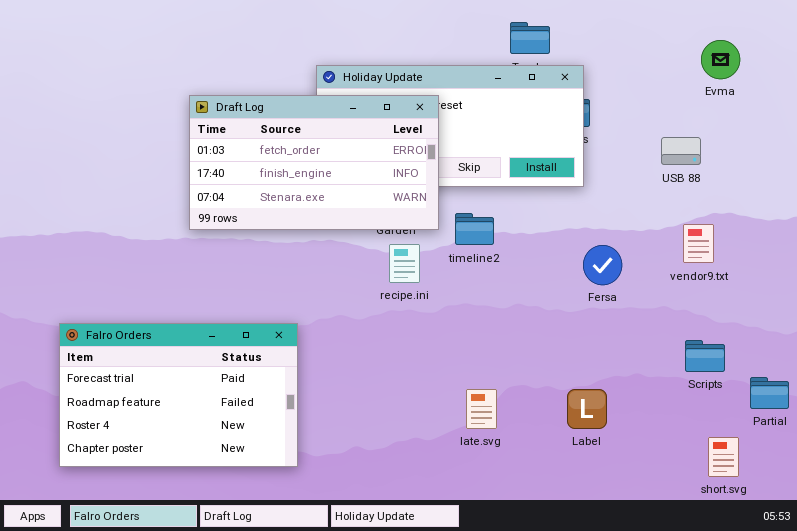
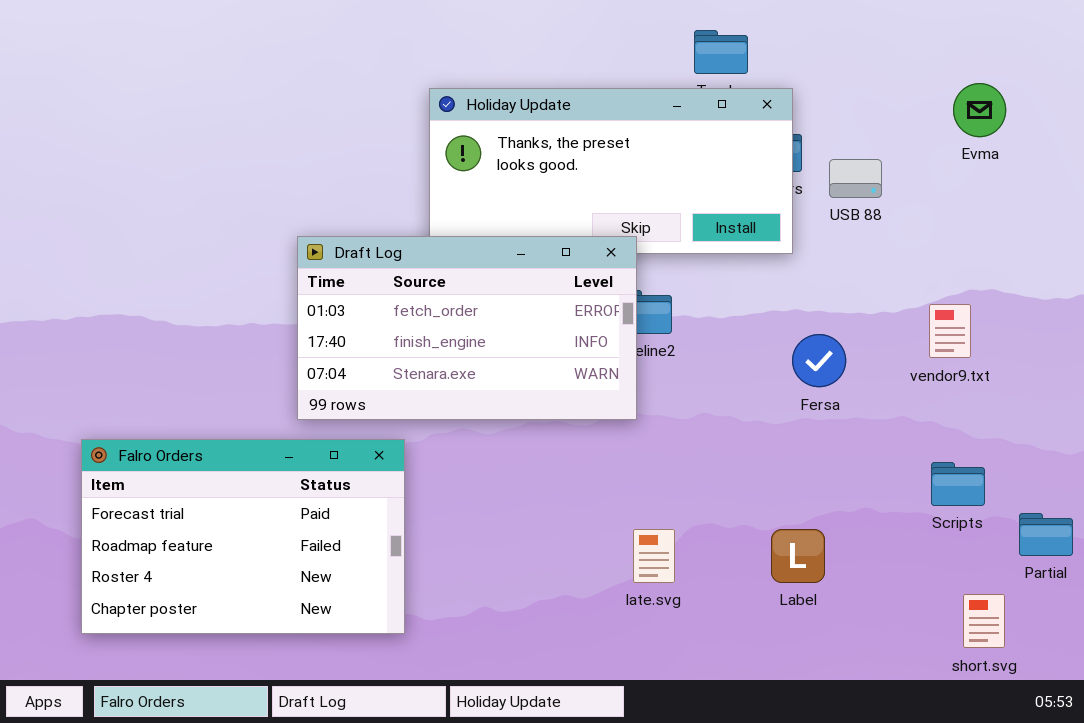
Evma: [701,40,740,79] -> [953,83,1006,137], moved
Draft Log: [189,95,439,230] -> [297,236,637,420], moved
USB 88: [661,137,701,165] -> [829,159,882,198], moved

